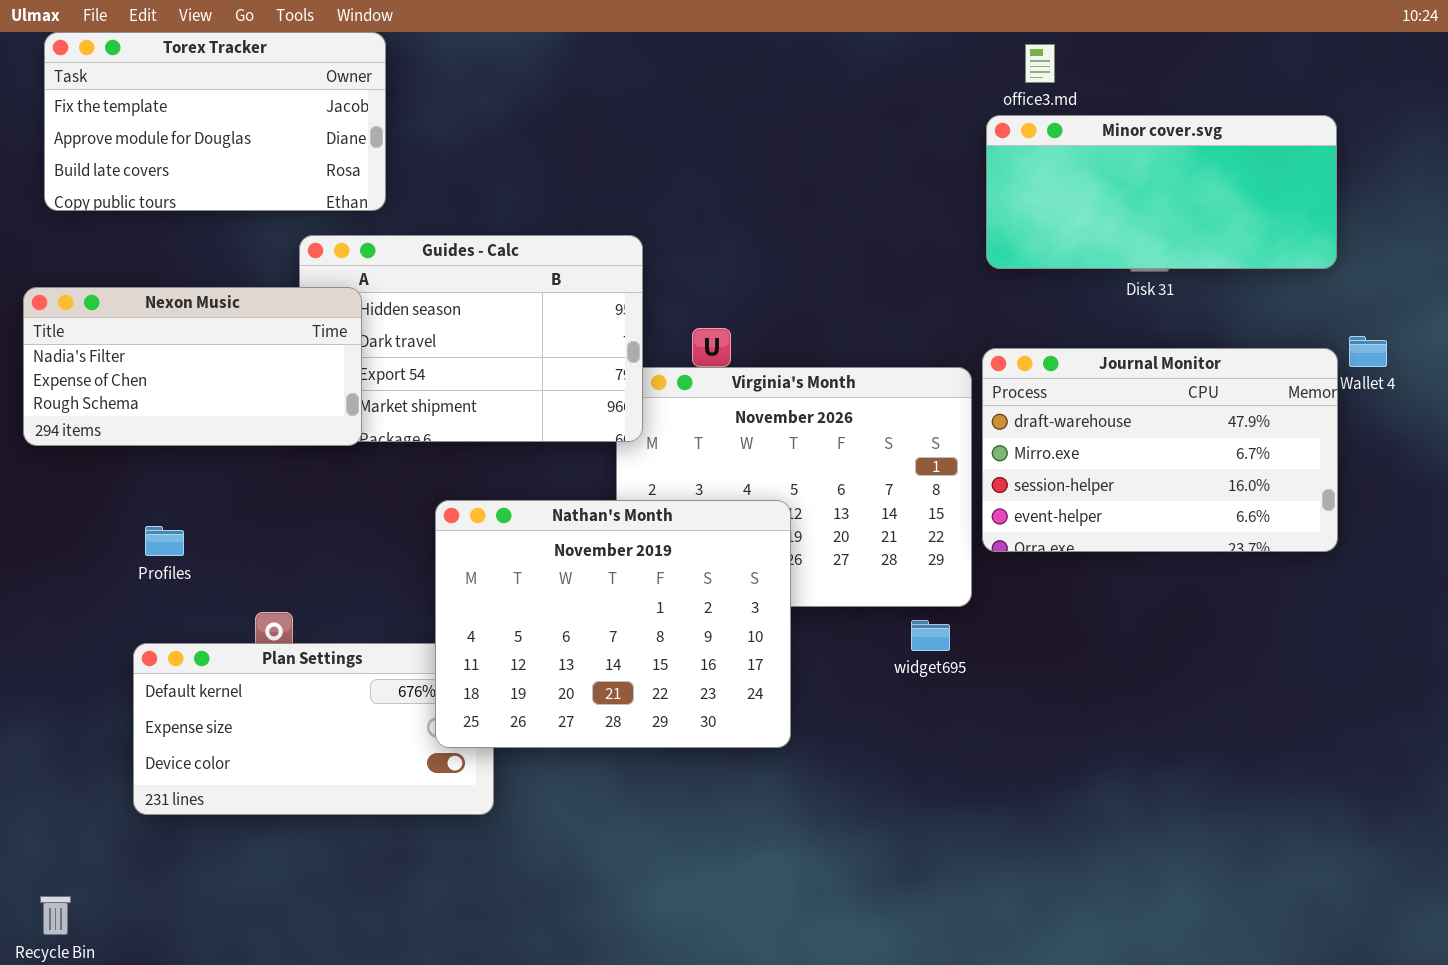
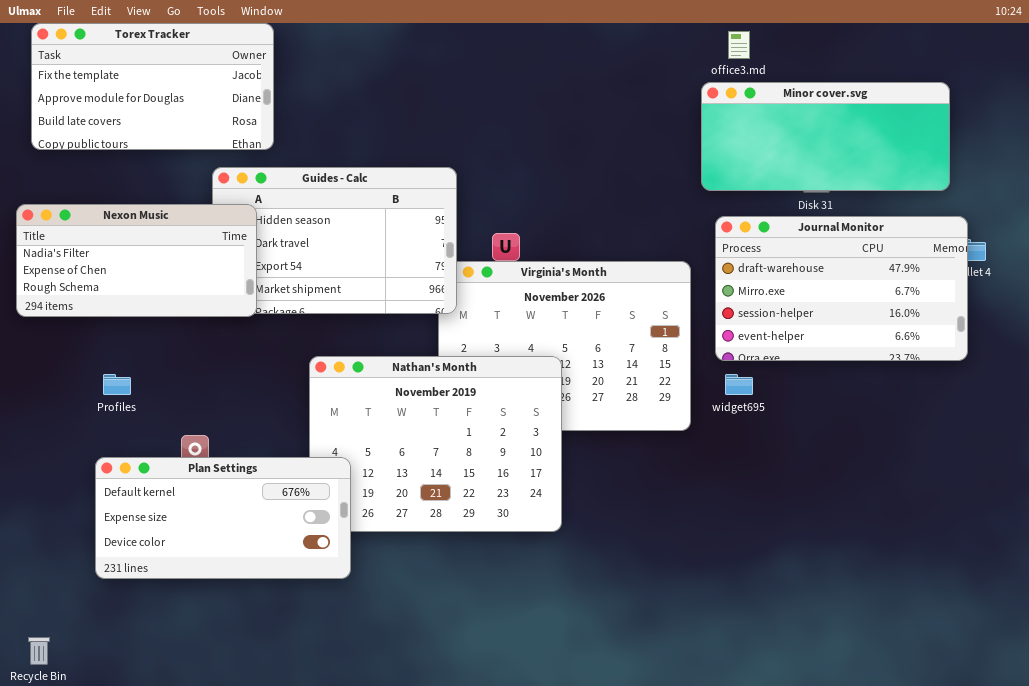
Journal Monitor: [982,348,1338,552] -> [715,216,968,361], moved
widget695: [911,620,950,651] -> [725,374,753,395], moved
Plan Settings: [133,643,494,815] -> [95,457,351,579], raised

